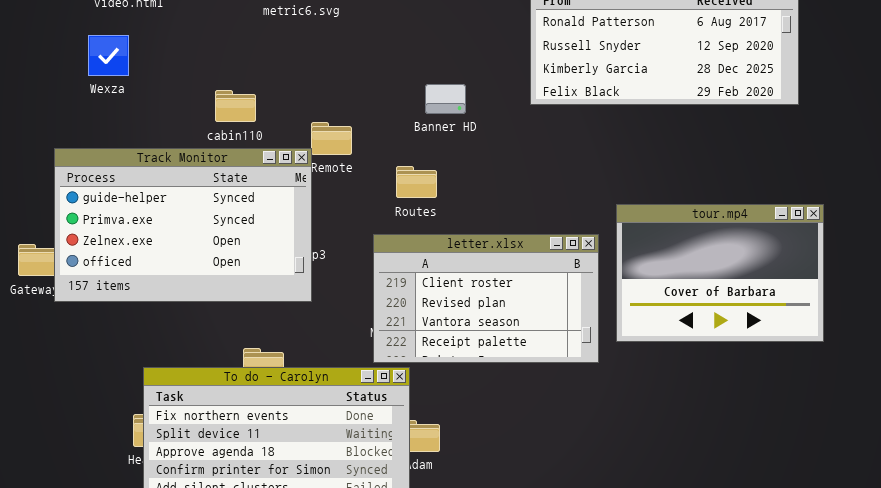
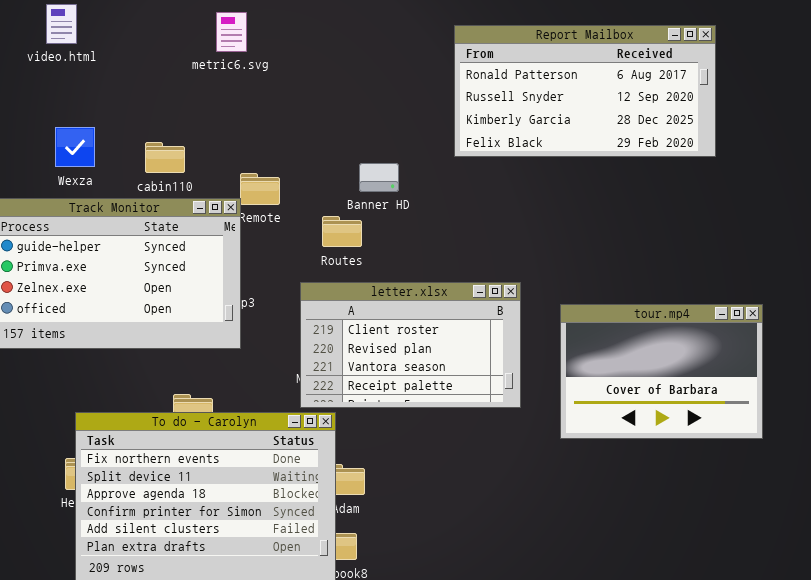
Wexza: [88,35,129,76] -> [55,127,95,167], moved
Banner HD: [425,84,466,114] -> [359,163,399,192], moved
tour.mp4: [616,204,824,342] -> [560,304,763,439], moved

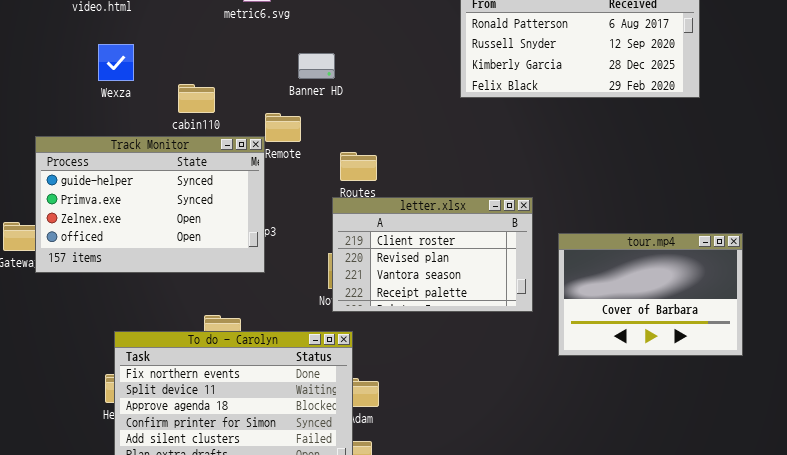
Wexza: [55,127,95,167] -> [98,44,134,81], moved
Banner HD: [359,163,399,192] -> [298,53,335,79], moved
letter.xlsx: [300,282,521,408] -> [332,197,533,312], moved

